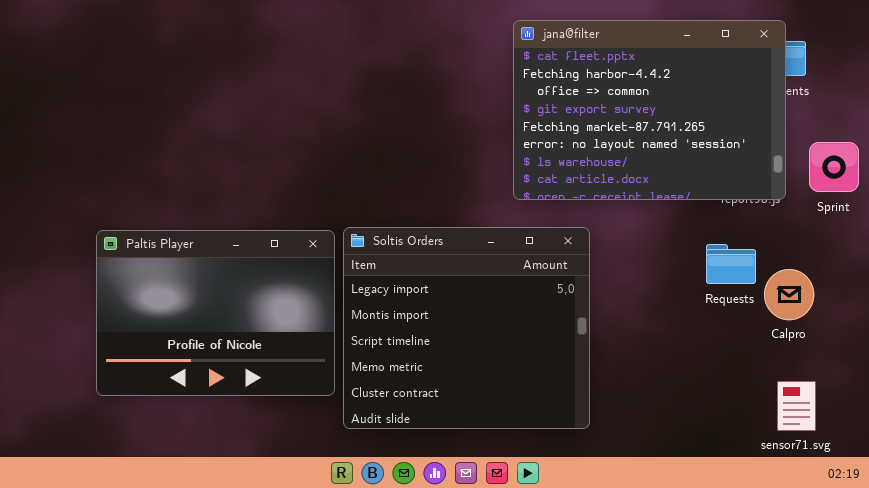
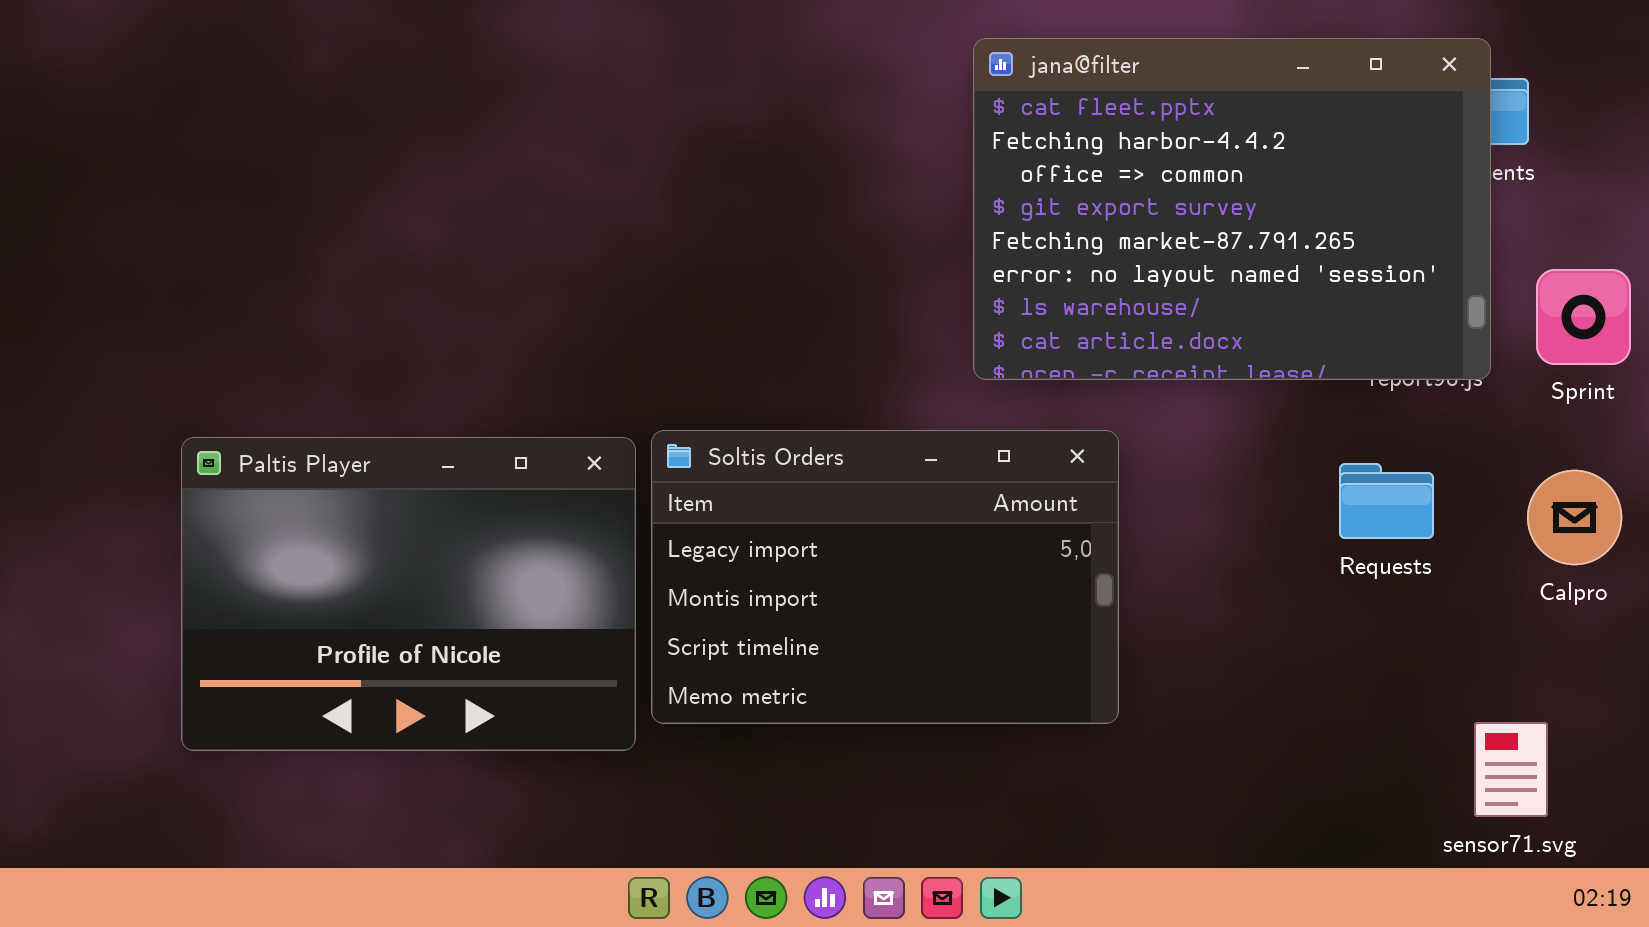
Soltis Orders: [343,227,590,429] -> [651,430,1119,724], resized
Calpro: [764,269,814,320] -> [1527,470,1622,565], moved

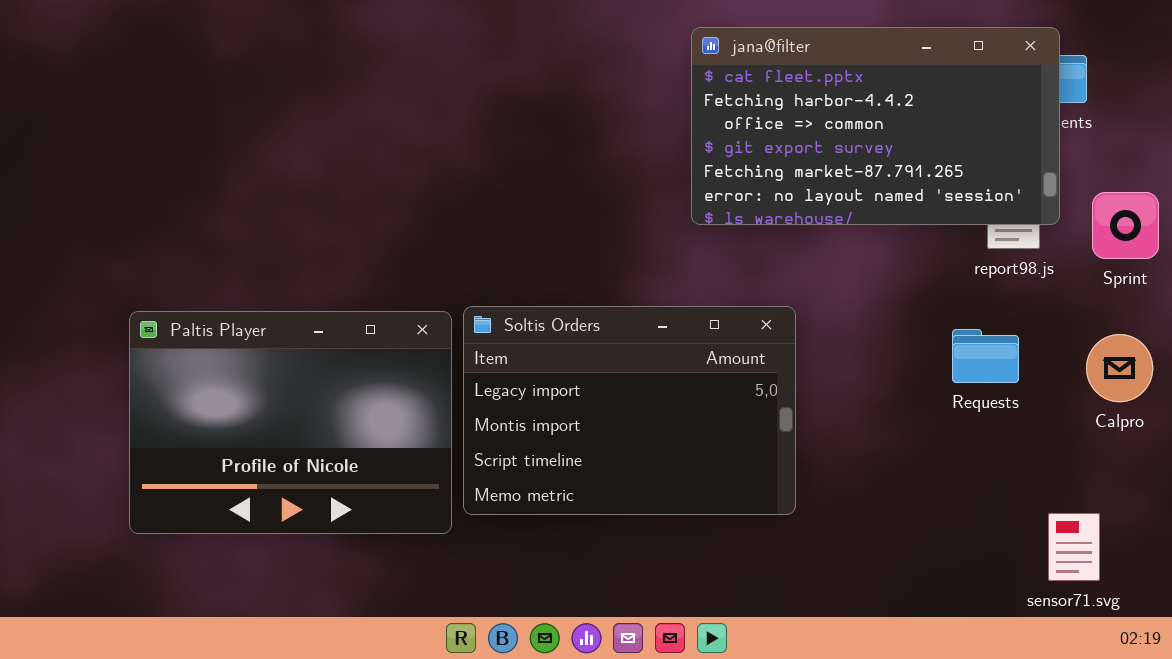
jana@filter: [973,38,1491,380] -> [691,27,1060,225], resized

